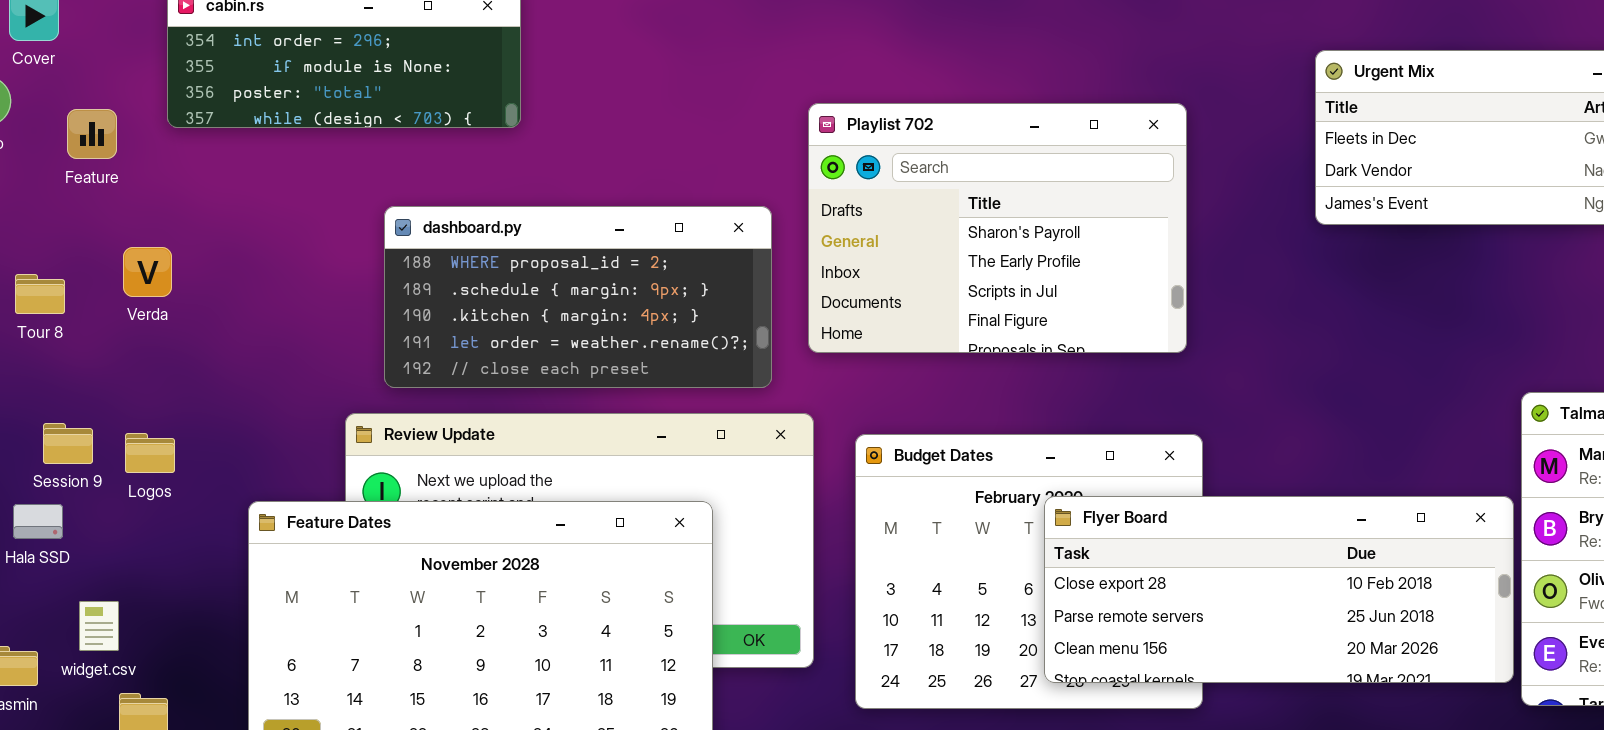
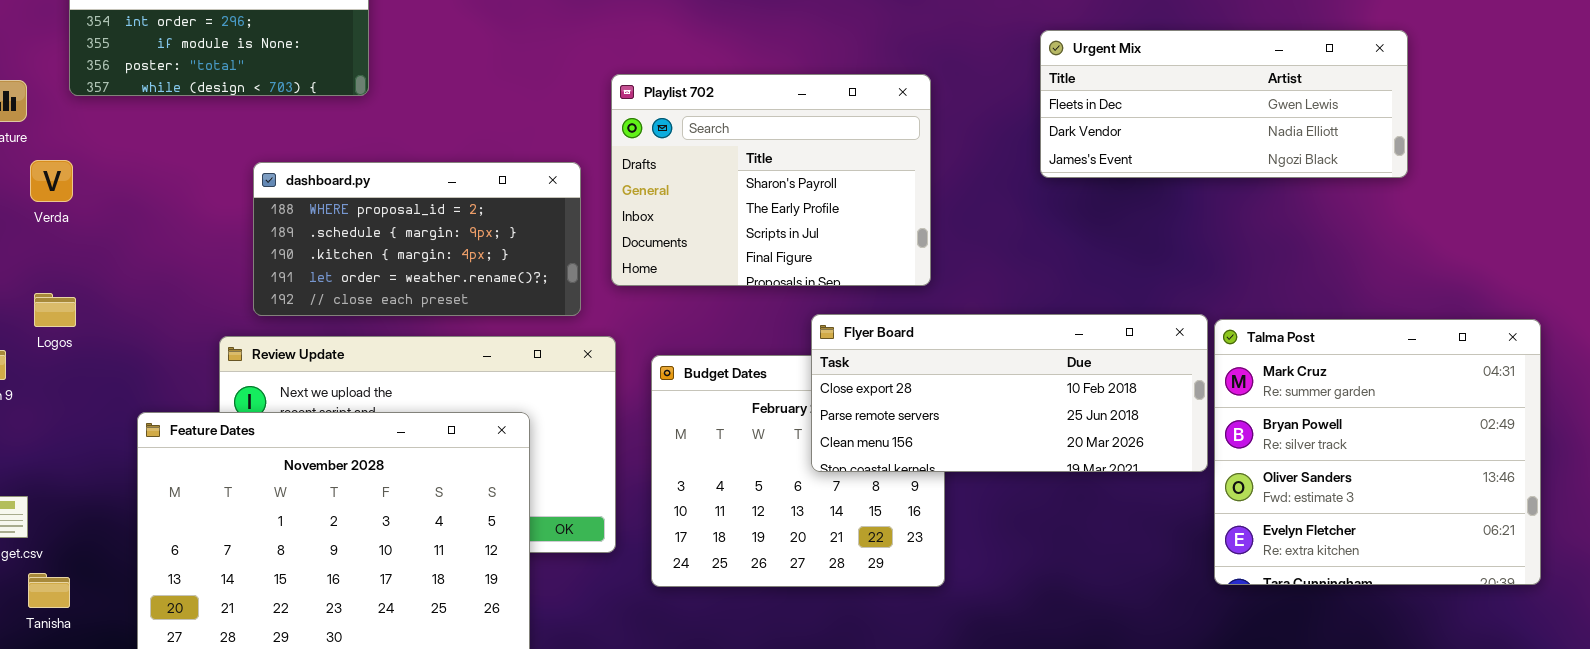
Verda: [123,247,172,297] -> [30,160,73,202], moved
Logos: [125,433,175,473] -> [34,293,76,327], moved
Flyer Board: [1044,496,1514,683] -> [811,314,1208,472], moved

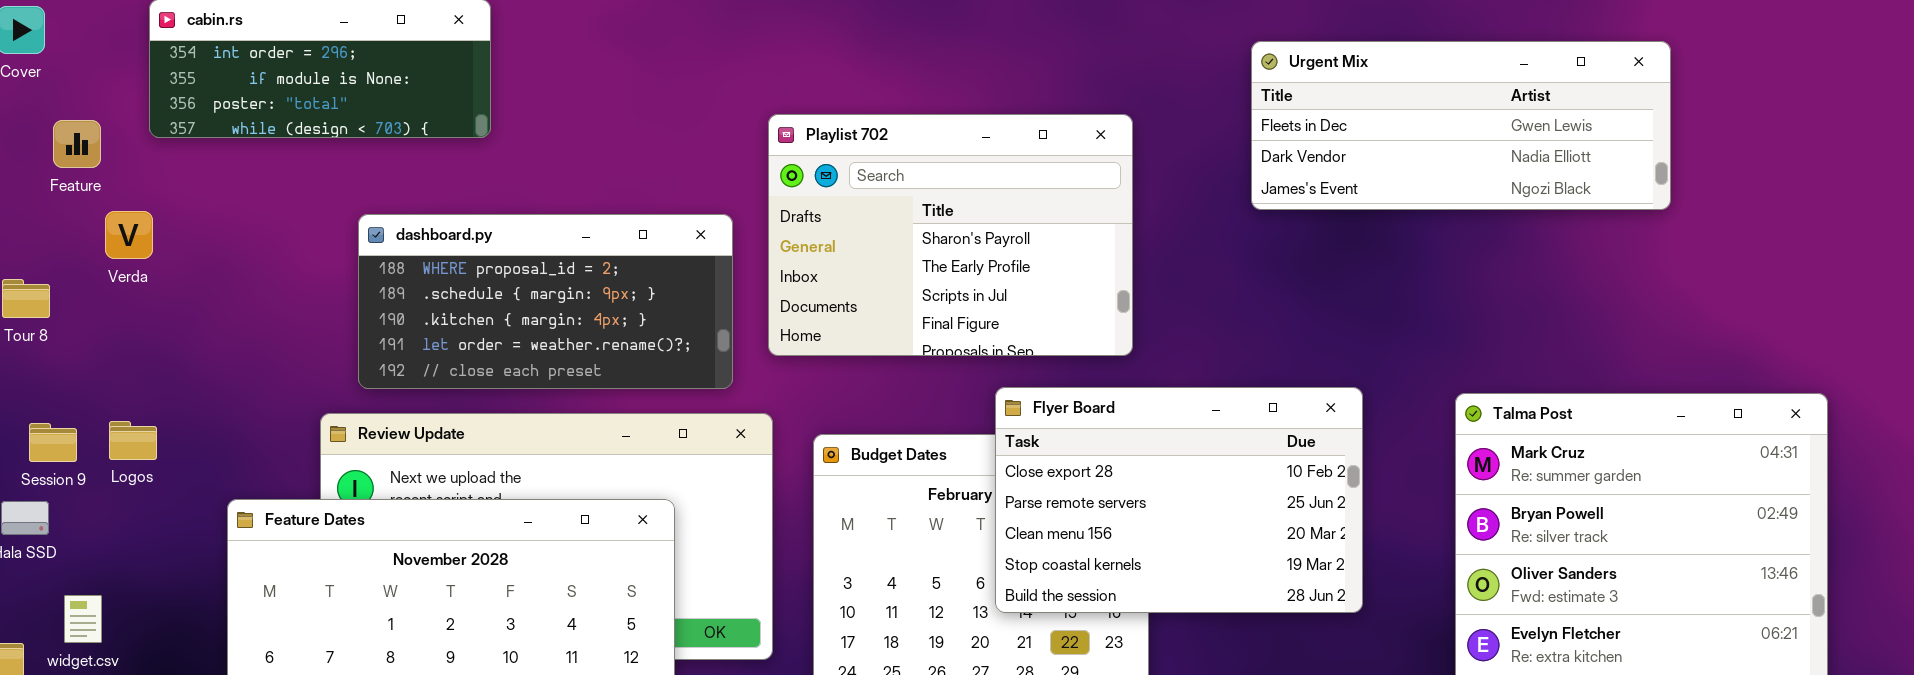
Urgent Mix: [1040,30,1408,178] -> [1251,41,1671,210], moved
Logos: [34,293,76,327] -> [109,421,157,460], moved
Flyer Board: [811,314,1208,472] -> [995,387,1363,613], resized

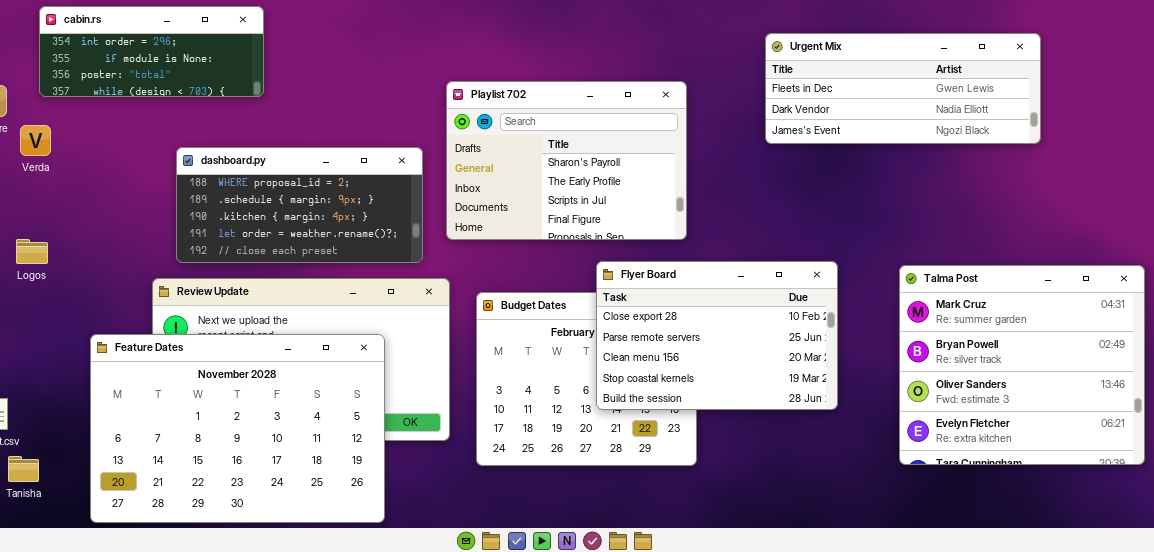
Verda: [105,211,153,259] -> [20,125,51,156], moved
Logos: [109,421,157,460] -> [16,239,48,264], moved

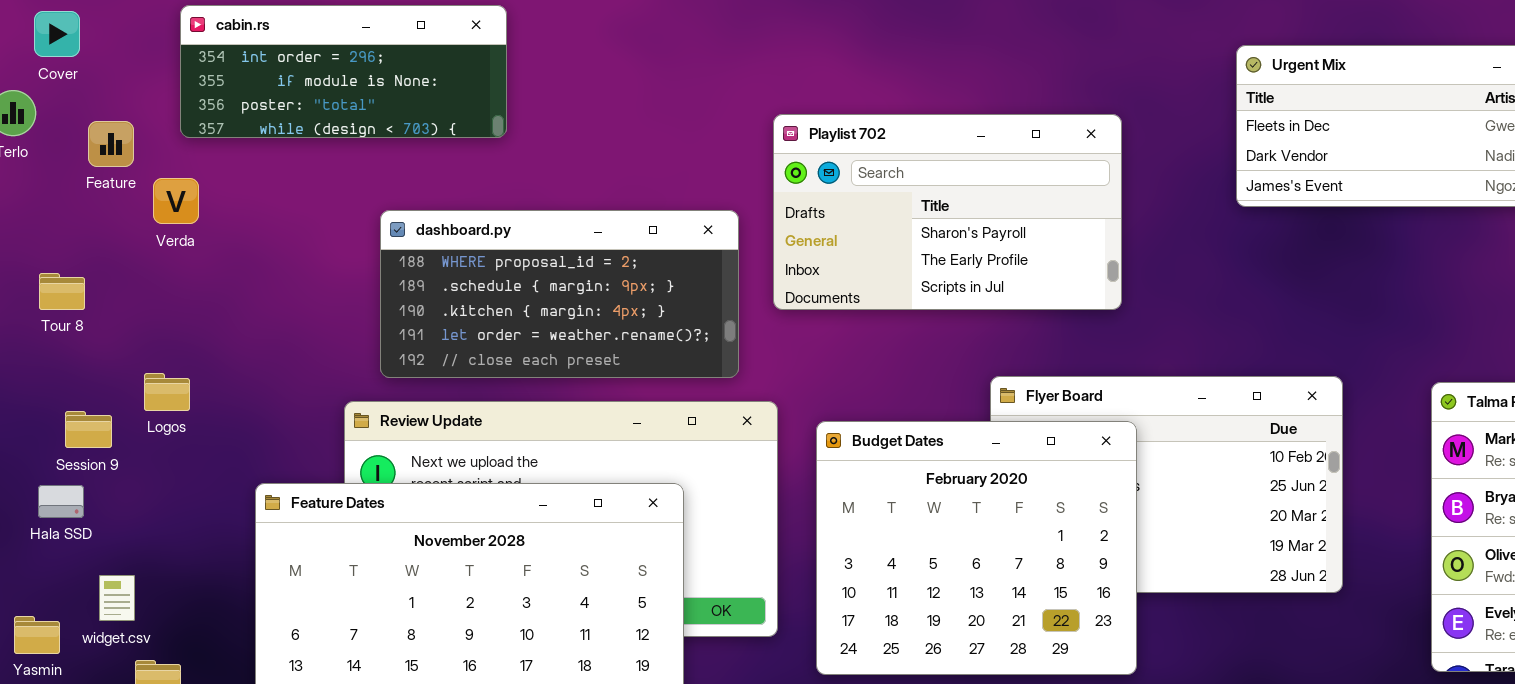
Playlist 702: [446,81,687,240] -> [773,114,1122,310], resized
Logos: [16,239,48,264] -> [144,373,190,411], moved
Budget Dates: [476,292,697,466] -> [816,421,1137,675], raised

